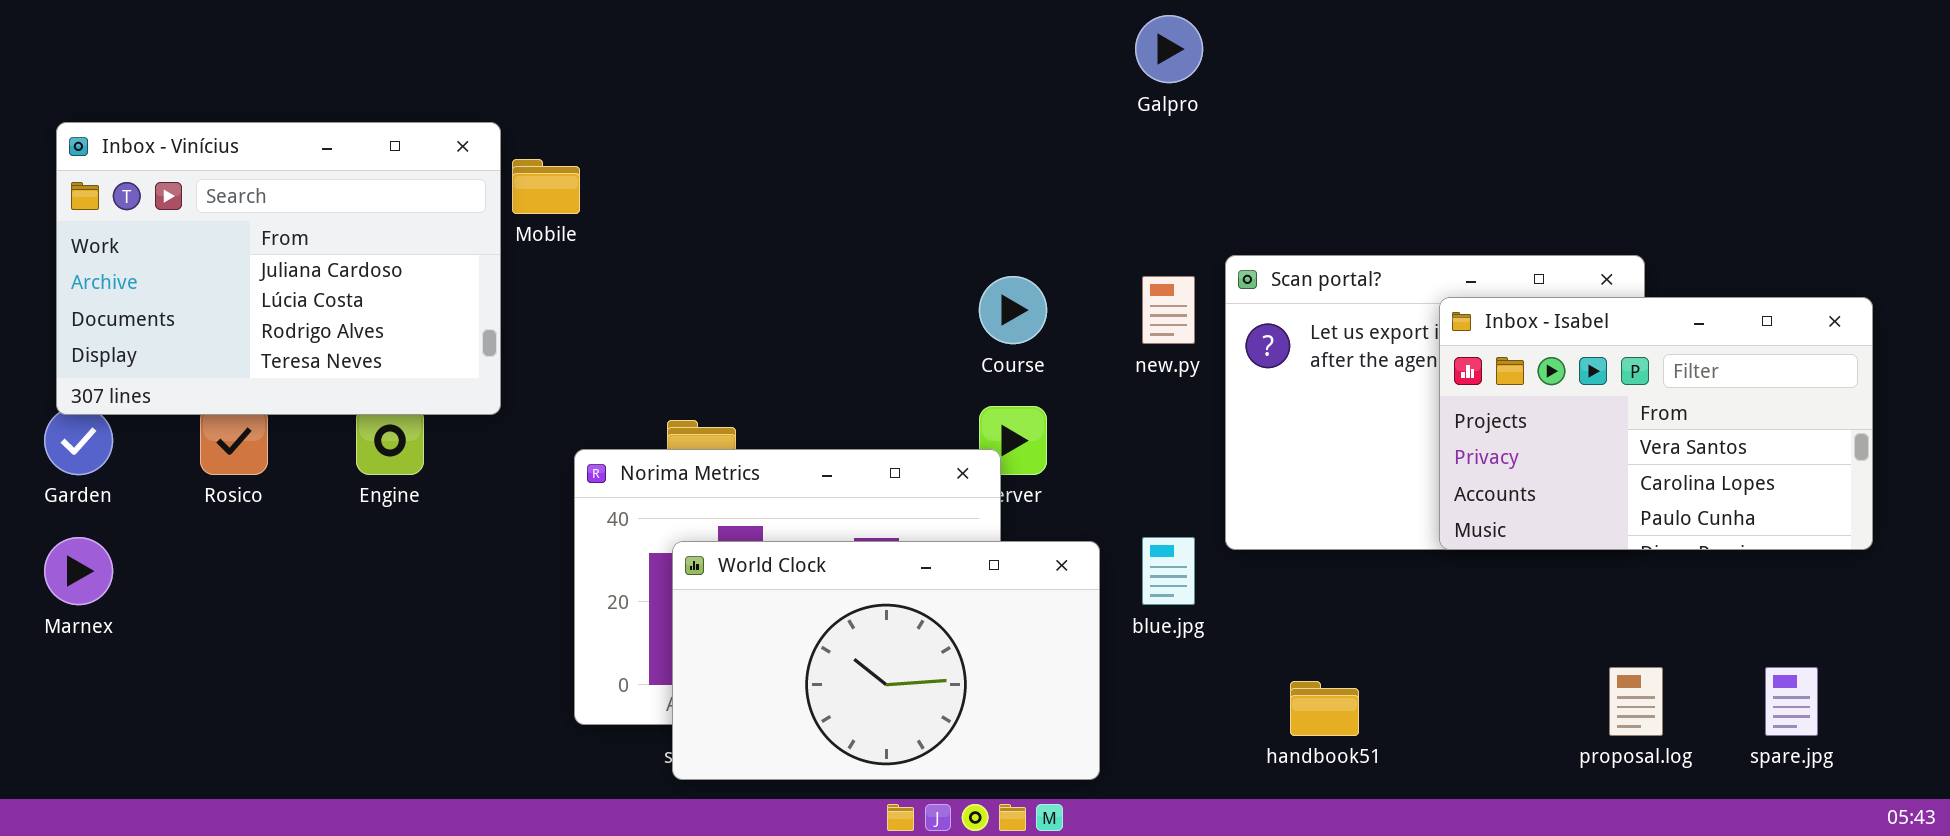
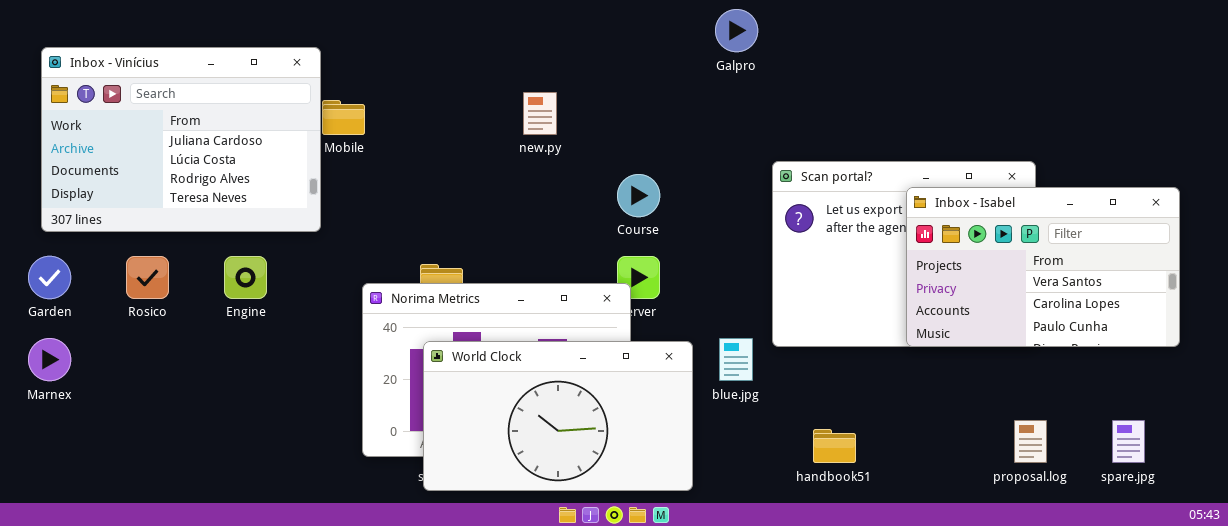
Inbox - Vinícius: [56,122,501,415] -> [41,47,321,232], moved
new.py: [1142,276,1195,344] -> [523,92,557,135], moved

